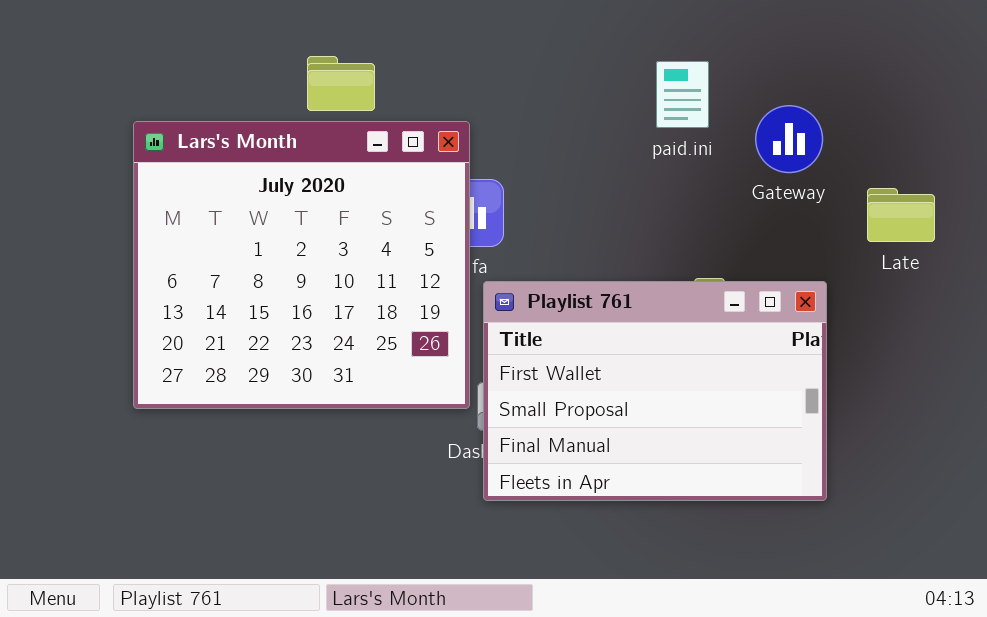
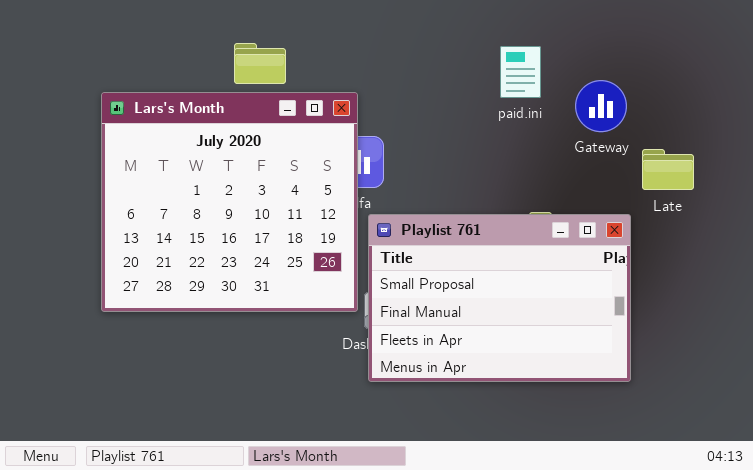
Late: [867,188,935,242] -> [642,149,694,190], moved
Playlist 761: [483,281,827,501] -> [368,214,631,382], scrolled down 1 row

